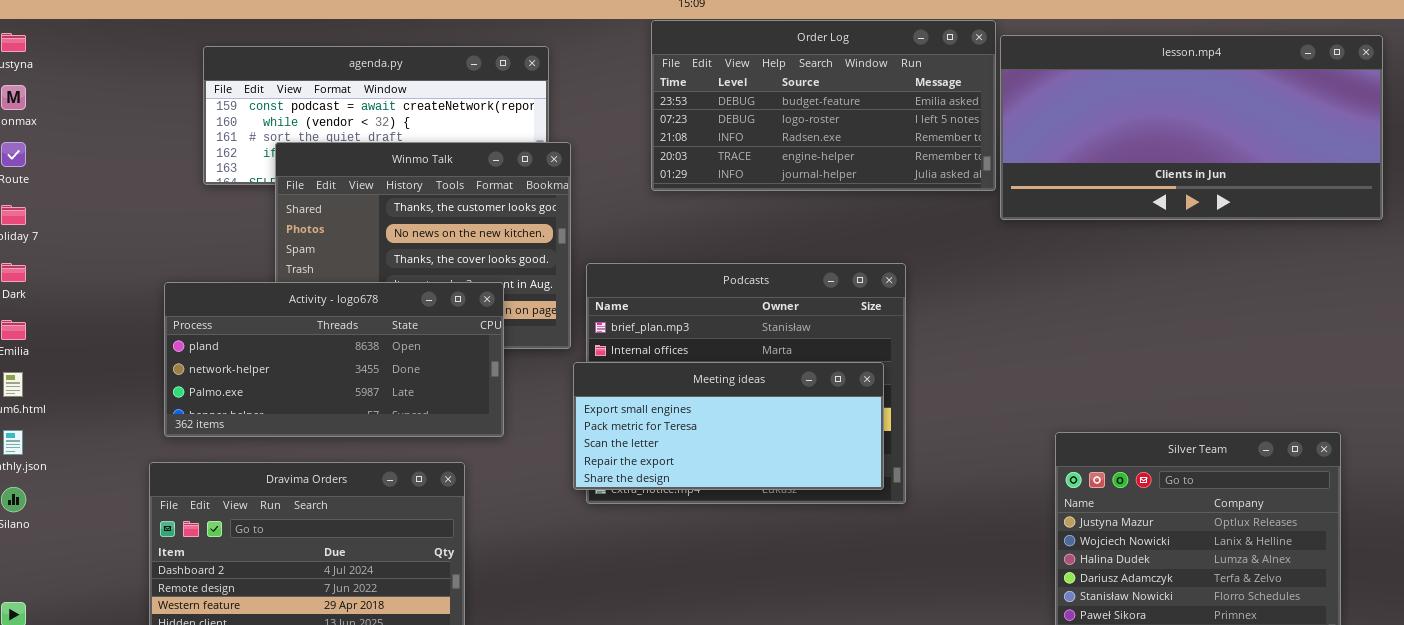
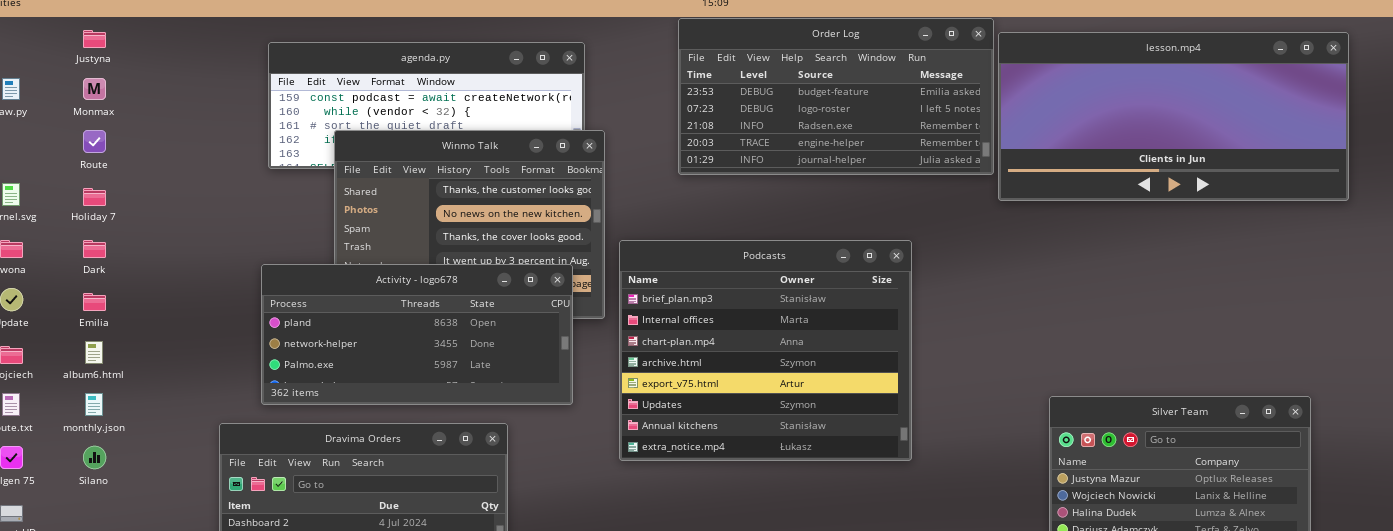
Activity - logo678: [164,282,504,437] -> [261,264,573,405], moved
Meeting ideas: [573,362,884,490] -> none, closed

